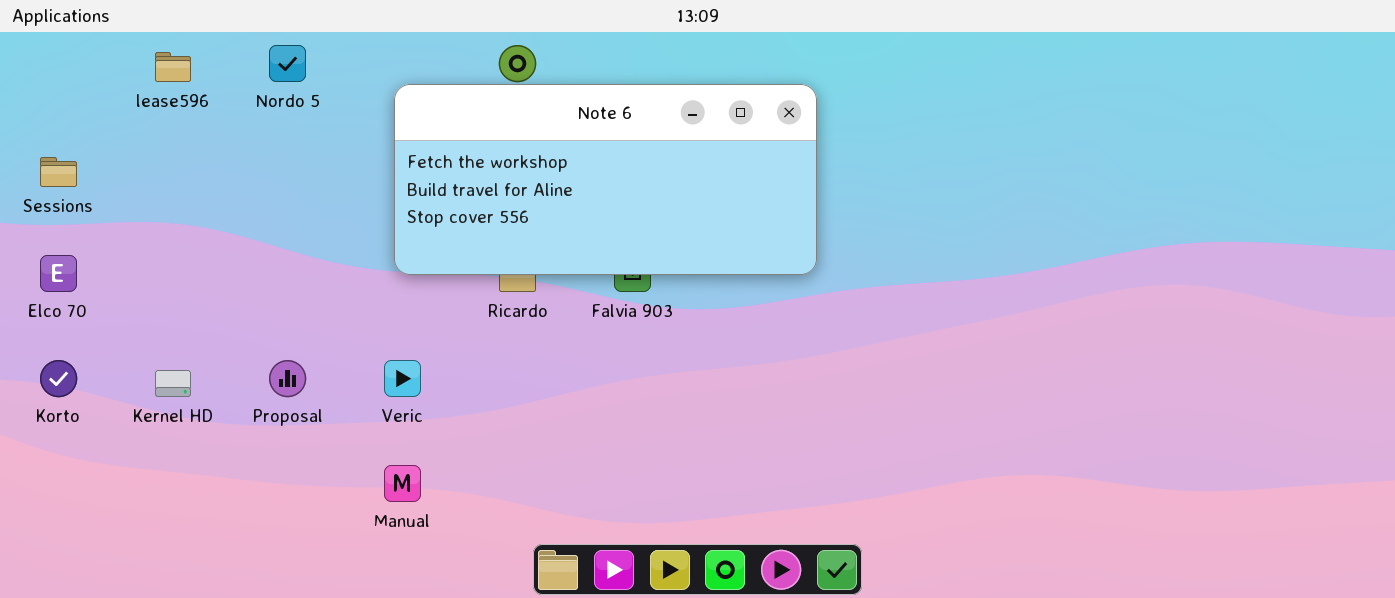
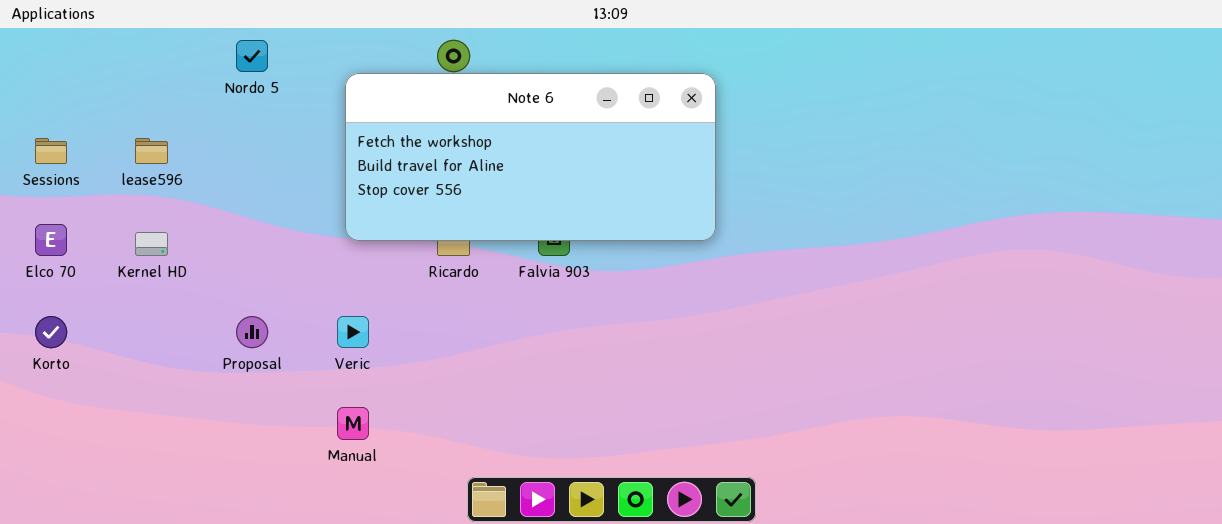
lease596: [155,52,191,82] -> [135,138,168,164], moved
Kernel HD: [155,370,191,397] -> [135,232,168,256], moved

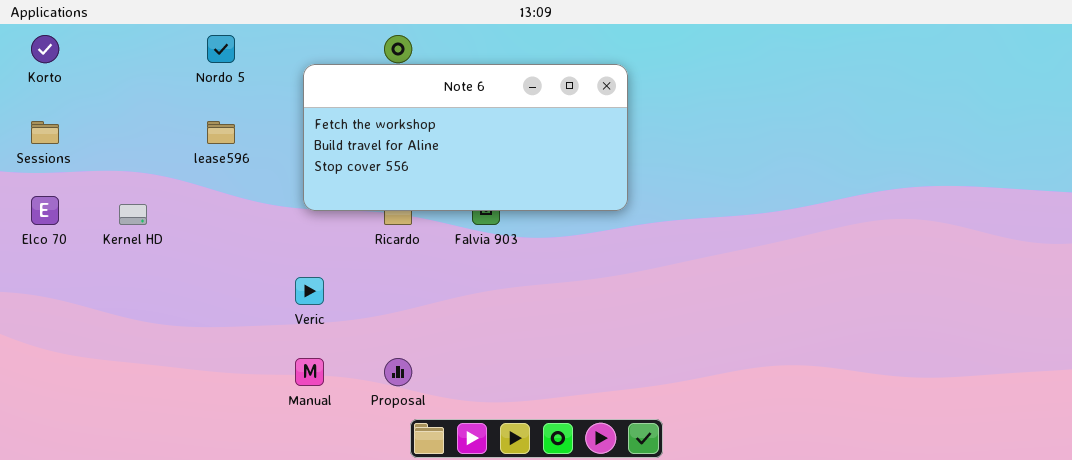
lease596: [135,138,168,164] -> [207,121,235,144], moved
Korto: [35,316,67,348] -> [31,35,59,63], moved
Proposal: [236,316,268,348] -> [384,358,412,386], moved

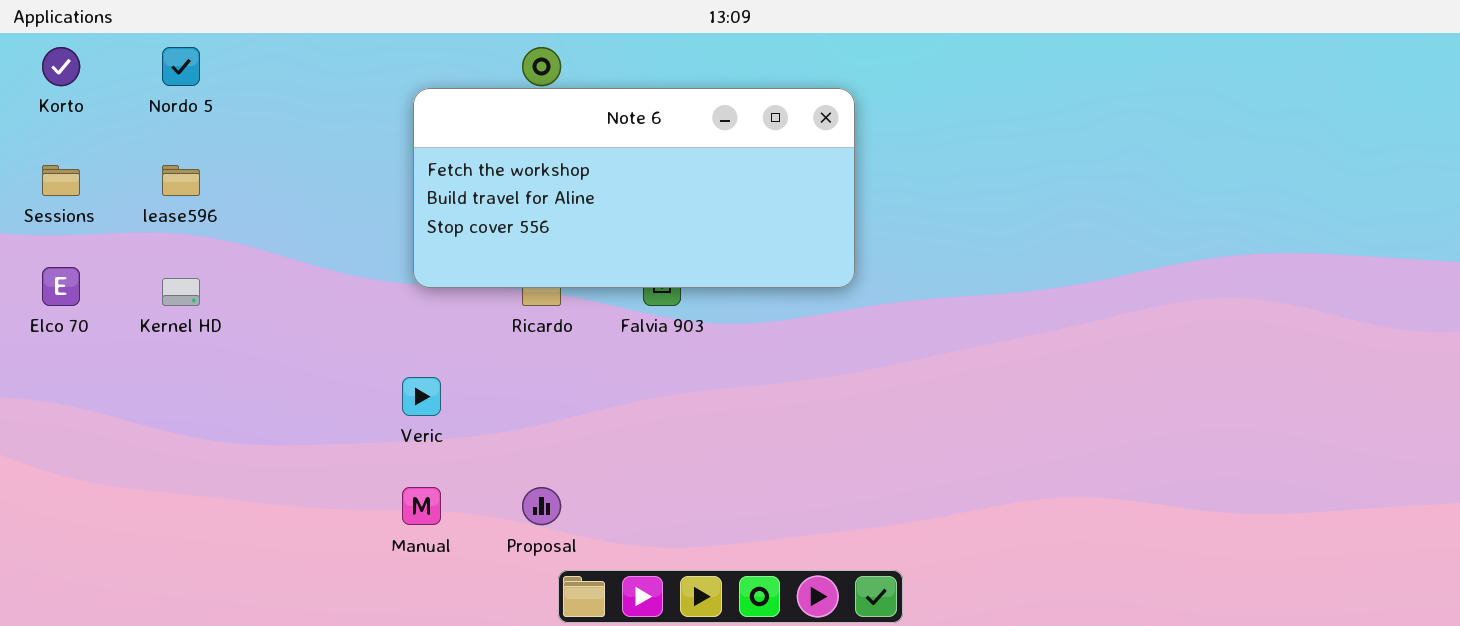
Nordo 5: [207,35,235,63] -> [162,47,200,86], moved
lease596: [207,121,235,144] -> [162,165,200,196], moved

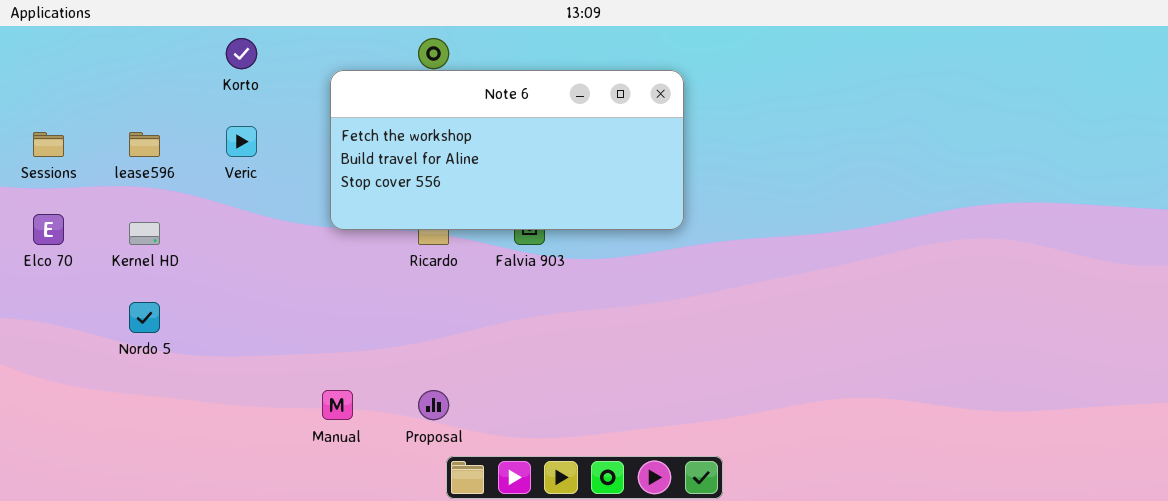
Korto: [42,47,80,86] -> [226,38,257,69], moved
Nordo 5: [162,47,200,86] -> [129,302,160,333], moved
Veric: [402,377,441,416] -> [226,126,257,157], moved

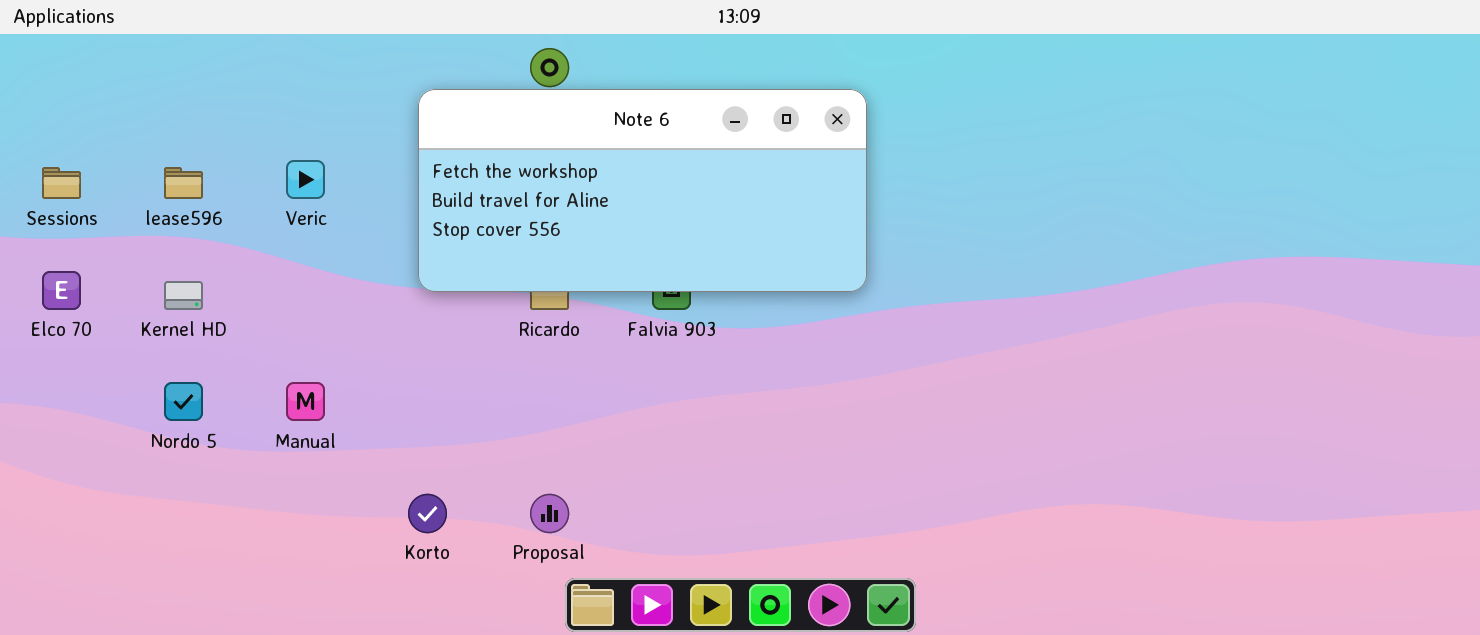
Korto: [226,38,257,69] -> [408,494,447,533], moved
Manual: [322,390,353,420] -> [286,382,325,421], moved

